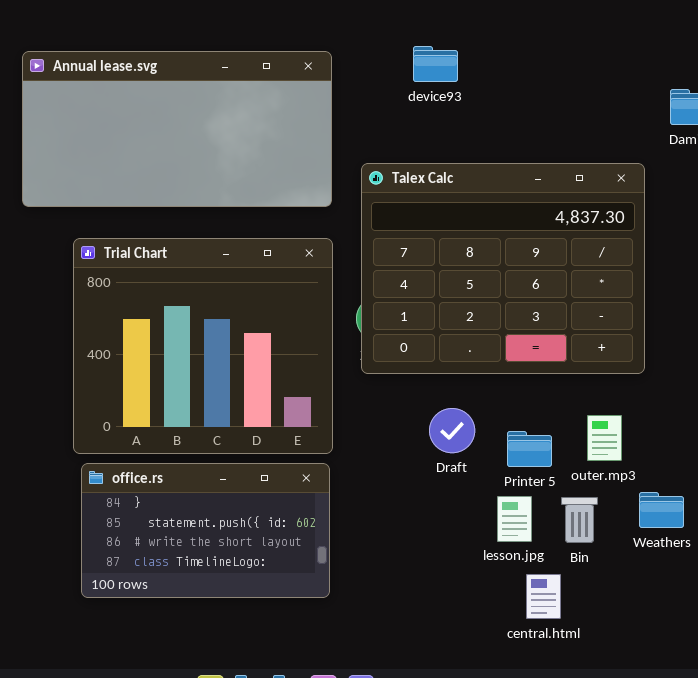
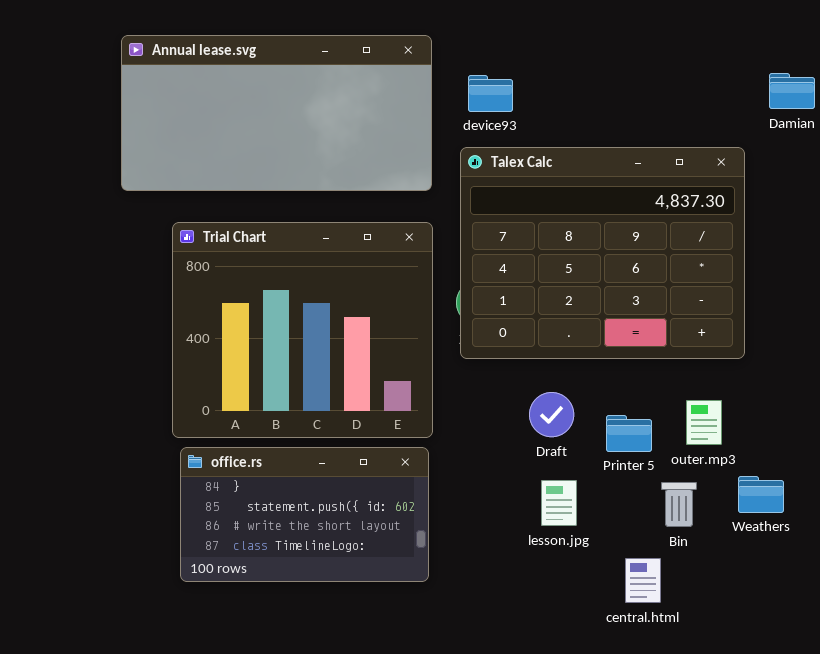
device93: [413,46,458,82] -> [468,75,513,112], moved
lesson.jpg: [497,496,532,542] -> [541,480,577,526], moved

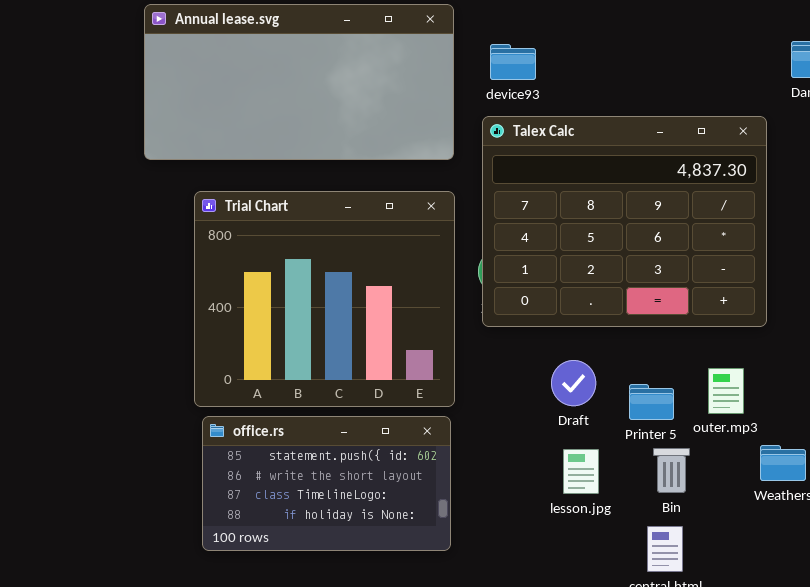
office.rs: [180,447,429,582] -> [202,416,451,551], scrolled down 1 row
Bin: [661,482,697,527] -> [653,448,690,493], moved

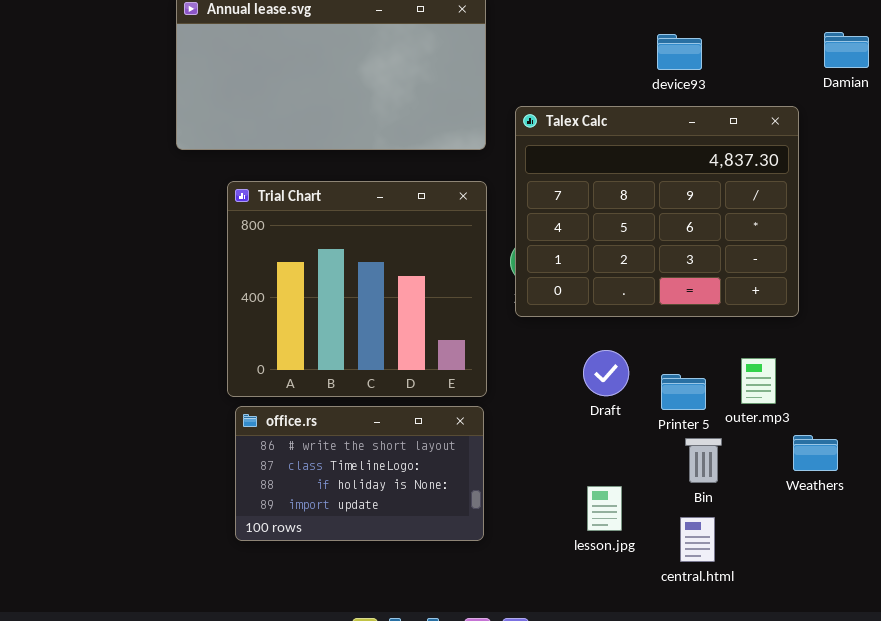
device93: [490,44,536,80] -> [657,34,702,70], moved
office.rs: [202,416,451,551] -> [235,406,484,541], scrolled down 1 row
lesson.jpg: [563,449,599,494] -> [587,486,622,531], moved

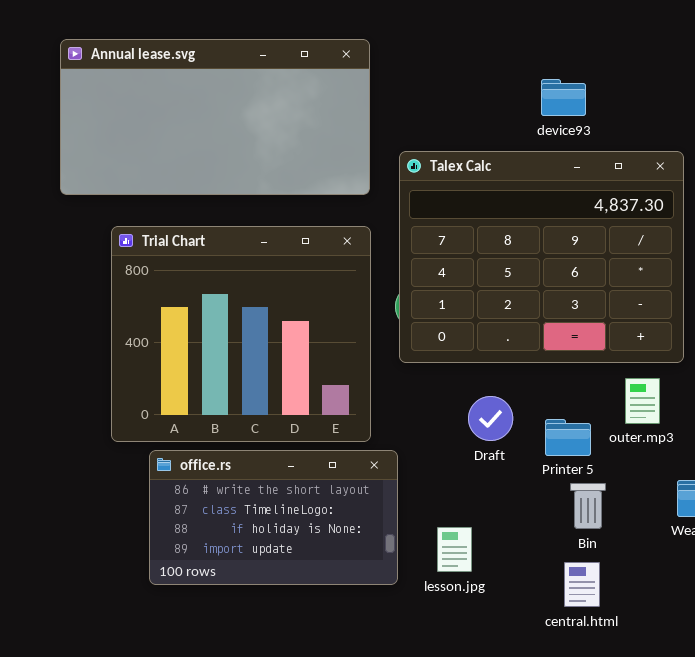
outer.mp3: [741,358,776,404] -> [625,378,660,424], moved
office.rs: [235,406,484,541] -> [149,450,398,585], moved
lesson.jpg: [587,486,622,531] -> [437,527,472,572], moved

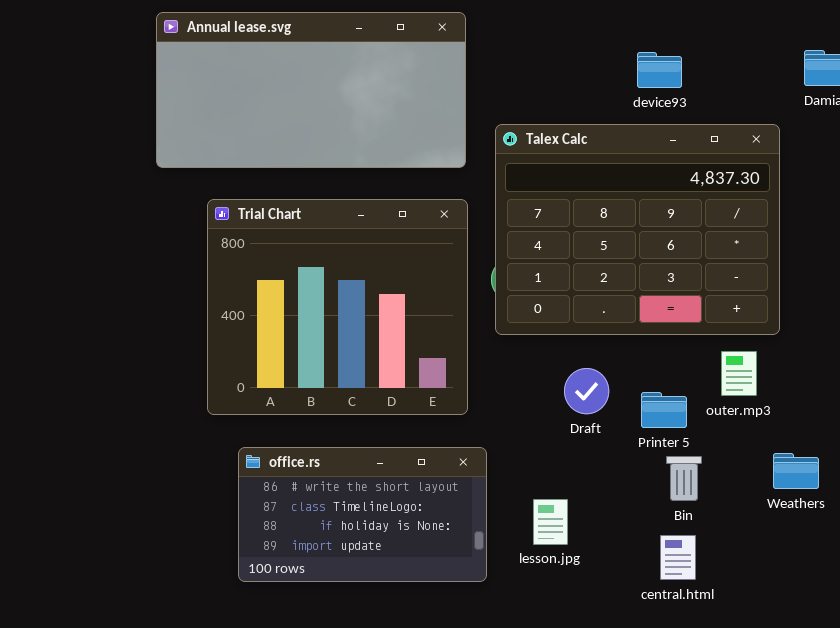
office.rs: [149,450,398,585] -> [238,447,487,582], moved

